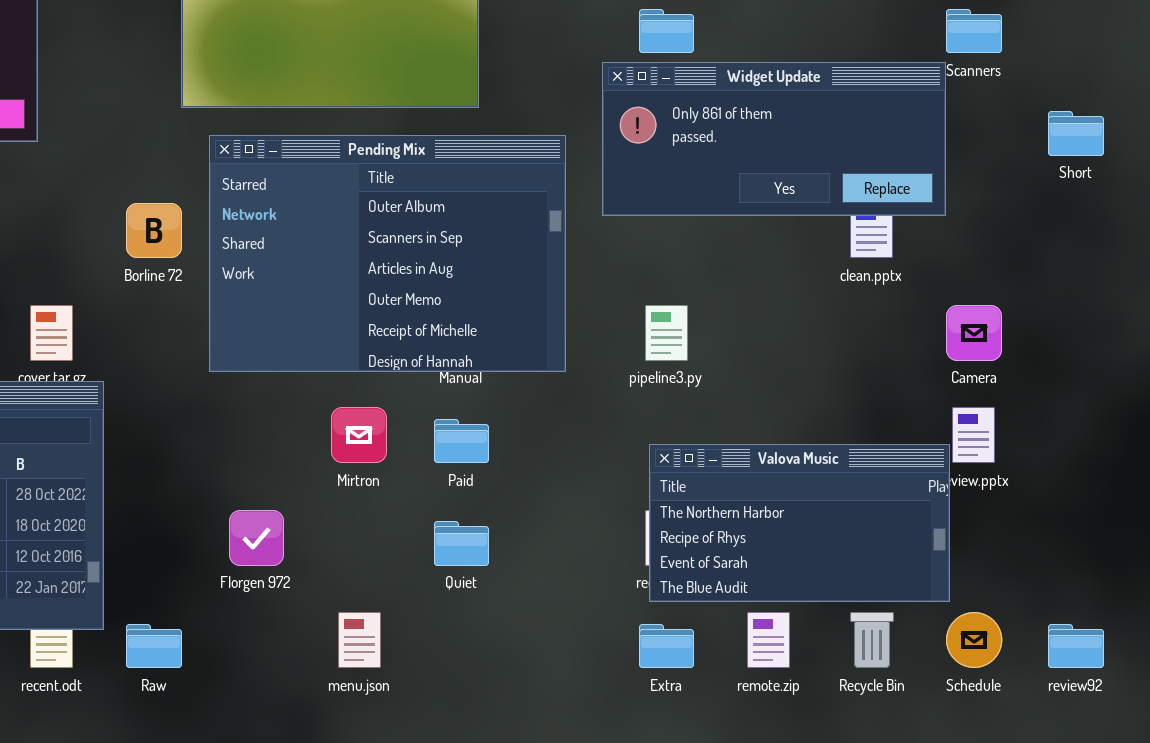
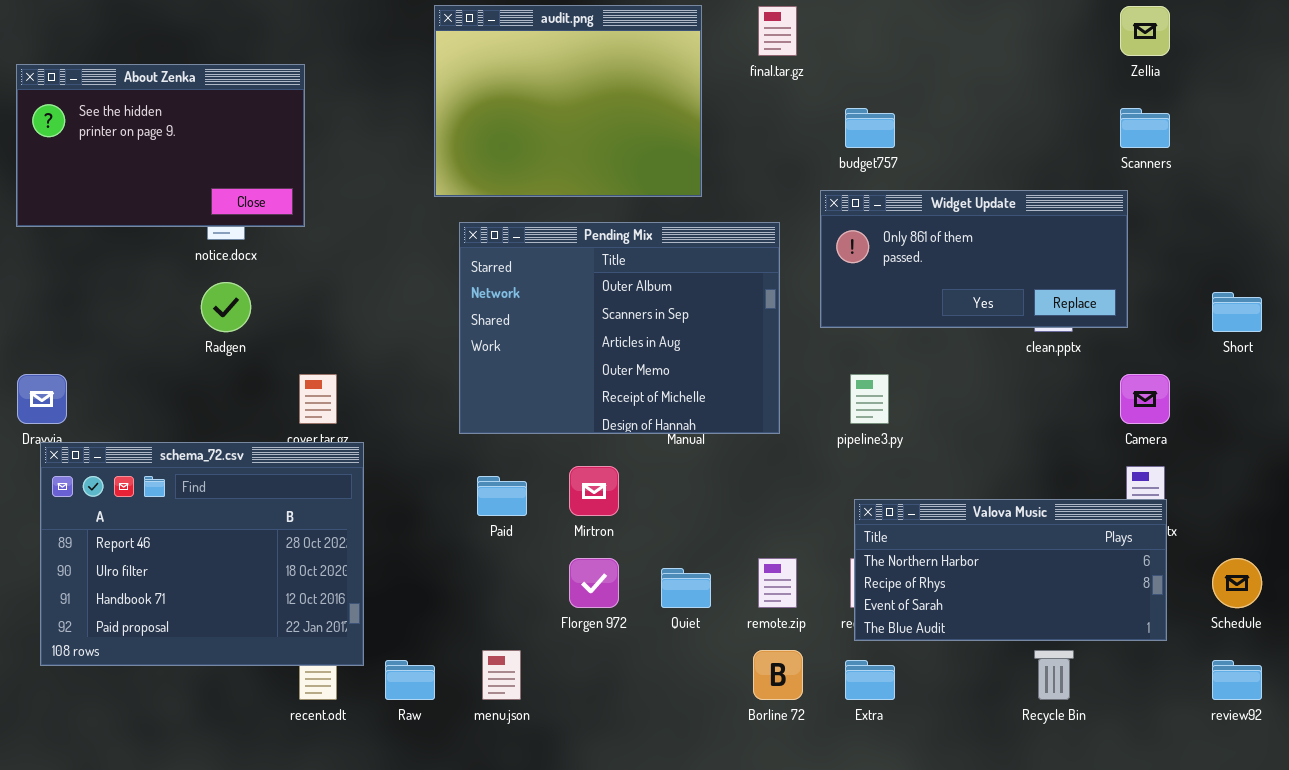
Widget Update: [602,62,946,216] -> [820,190,1128,328], moved
Short: [1048,111,1104,156] -> [1212,292,1262,332], moved
Borline 72: [126,203,182,258] -> [753,650,803,700], moved
Paid: [434,419,489,463] -> [477,476,527,516], moved
Valova Music: [649,444,950,602] -> [854,499,1167,641], resized
Florgen 972: [229,510,284,566] -> [569,558,619,608], moved
menu.json: [338,612,381,668] -> [482,650,521,700], moved
remote.zip: [747,612,790,668] -> [758,558,797,608], moved
Schedule: [946,612,1002,668] -> [1212,558,1262,608], moved

